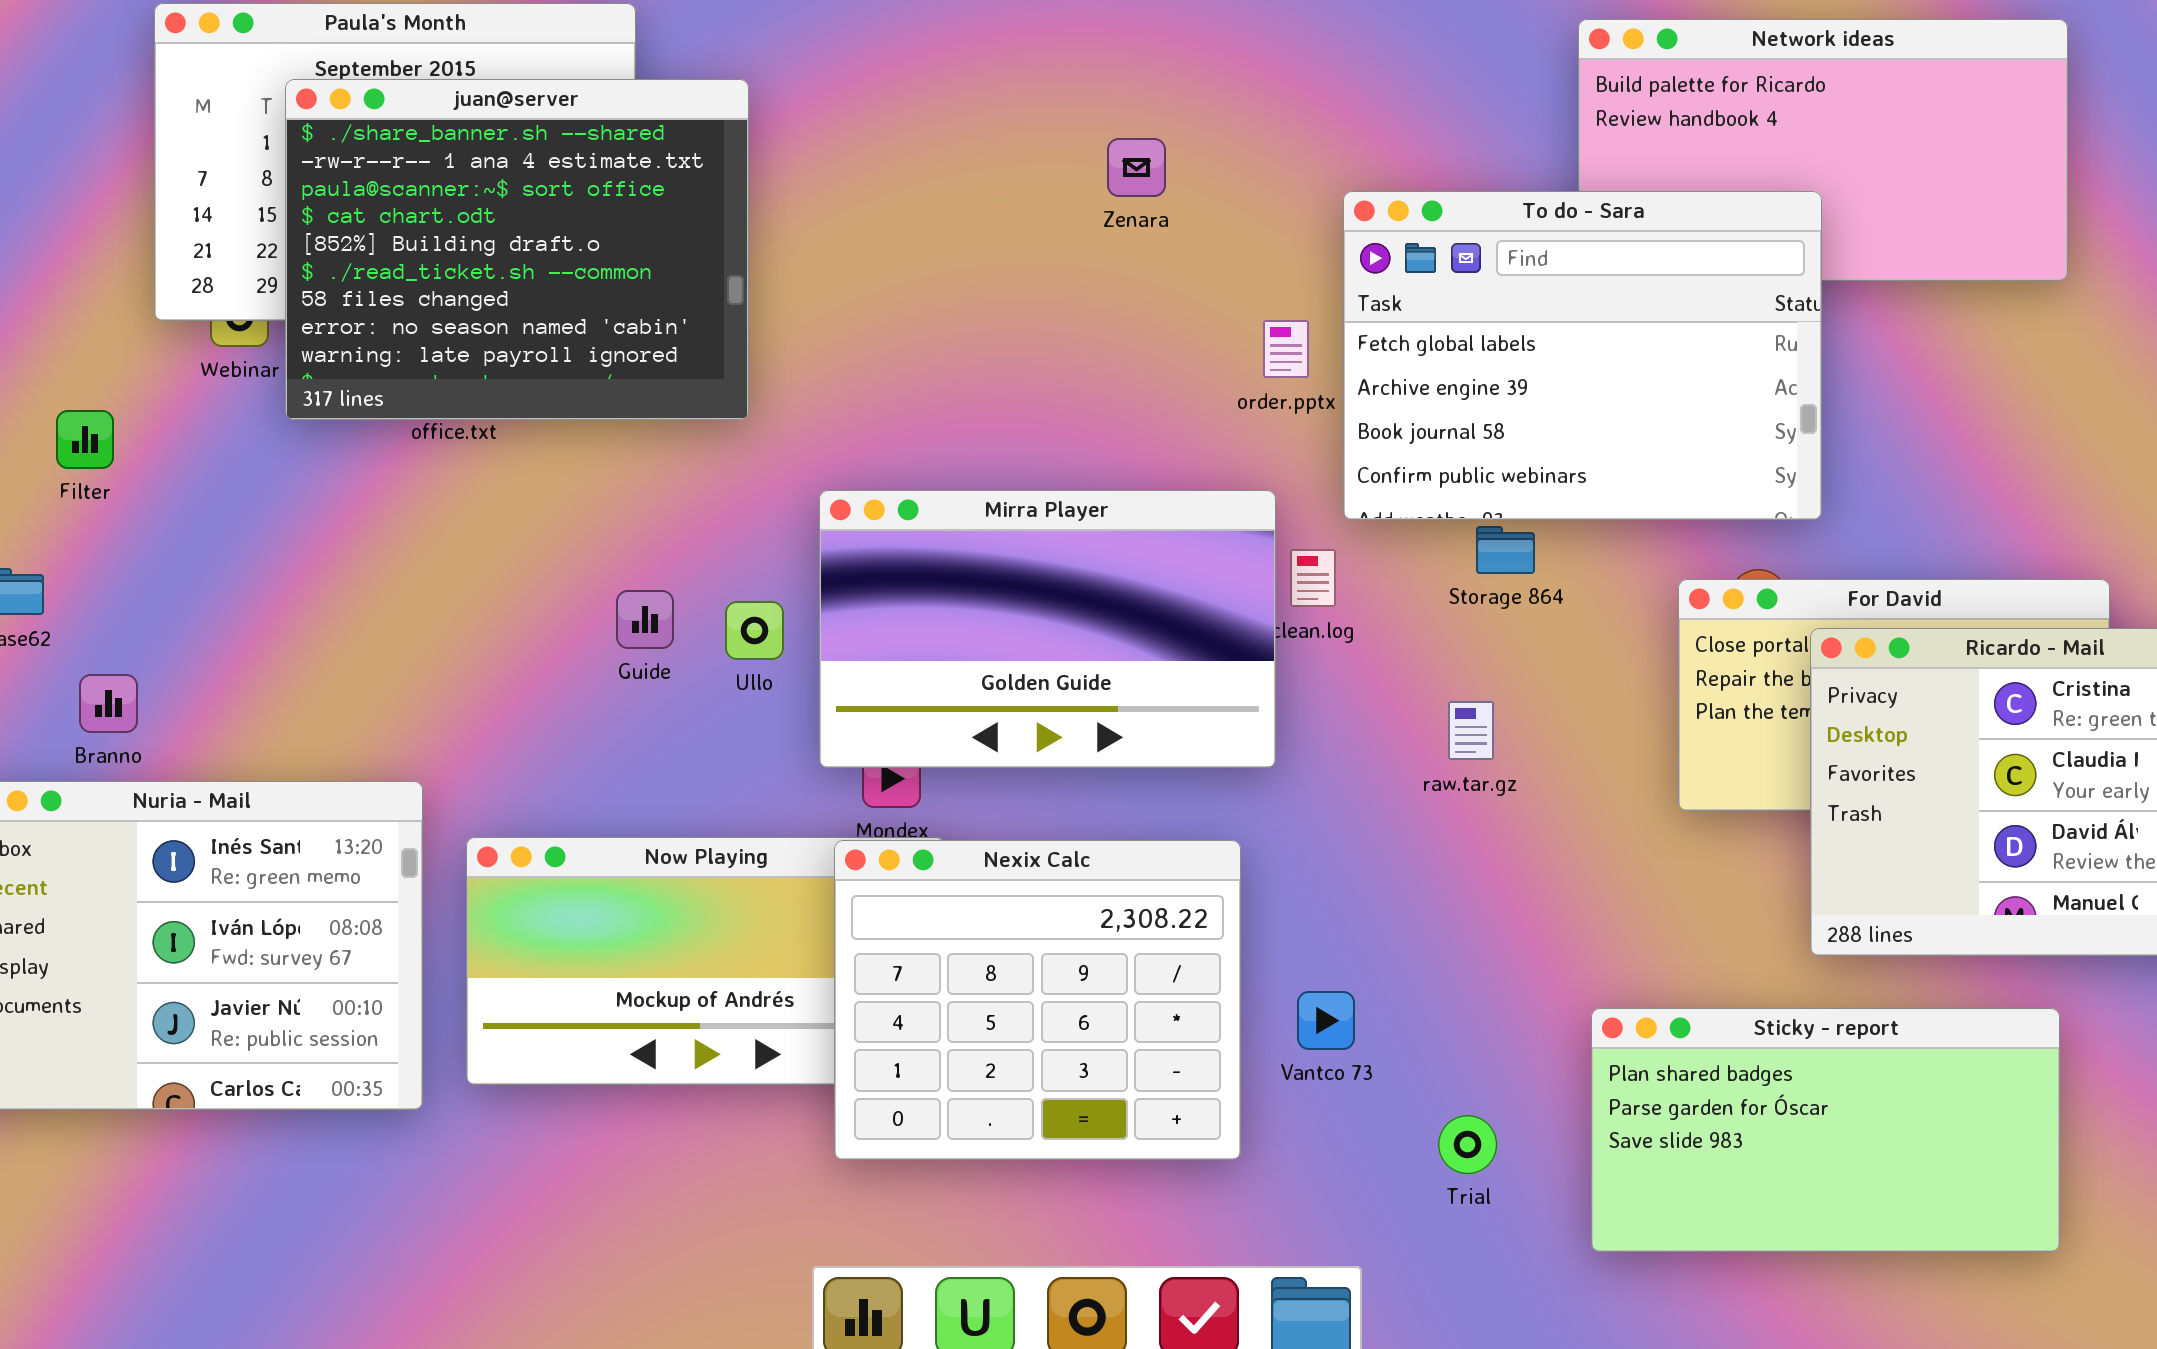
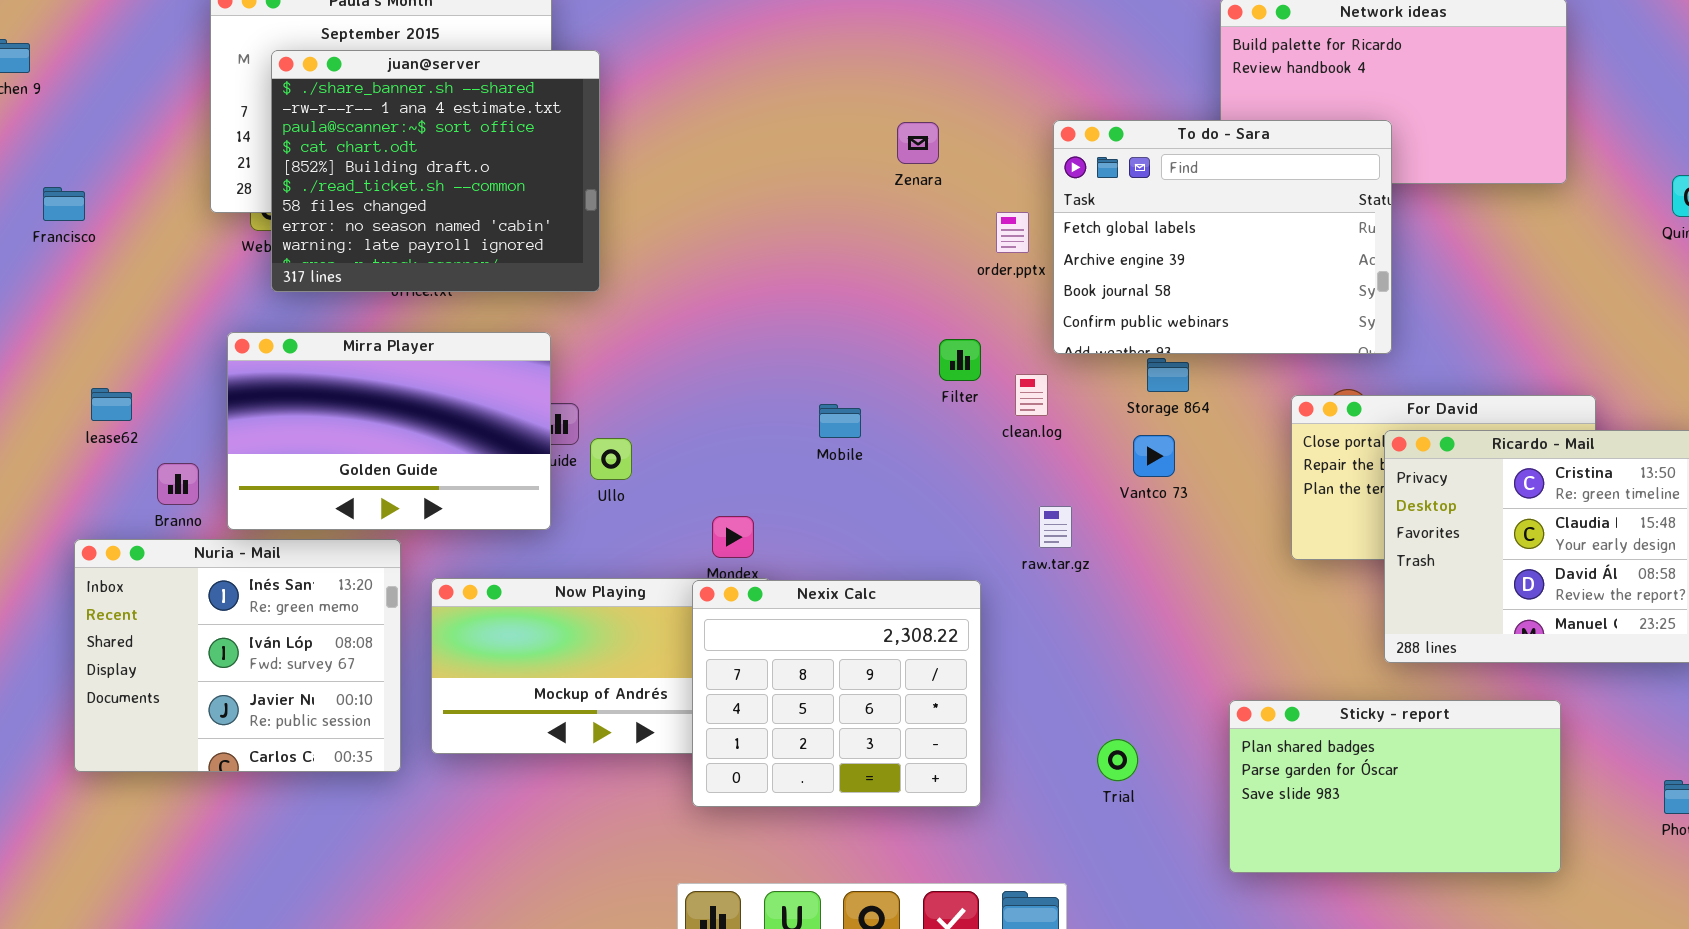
juan@server: [285,79,749,420] -> [271,50,600,292], moved
Zenara: [1107,138,1166,197] -> [897,122,939,164], moved
Filter: [56,410,114,469] -> [939,339,981,381], moved
Mirra Player: [819,490,1276,768] -> [227,332,551,530], moved
Ullo: [725,601,784,660] -> [590,438,632,480], moved
raw.tar.gz: [1448,701,1494,760] -> [1039,506,1072,548], moved
Vantco 73: [1297,991,1355,1050] -> [1133,435,1175,477], moved
Trial: [1438,1115,1497,1174] -> [1097,739,1138,781], moved

